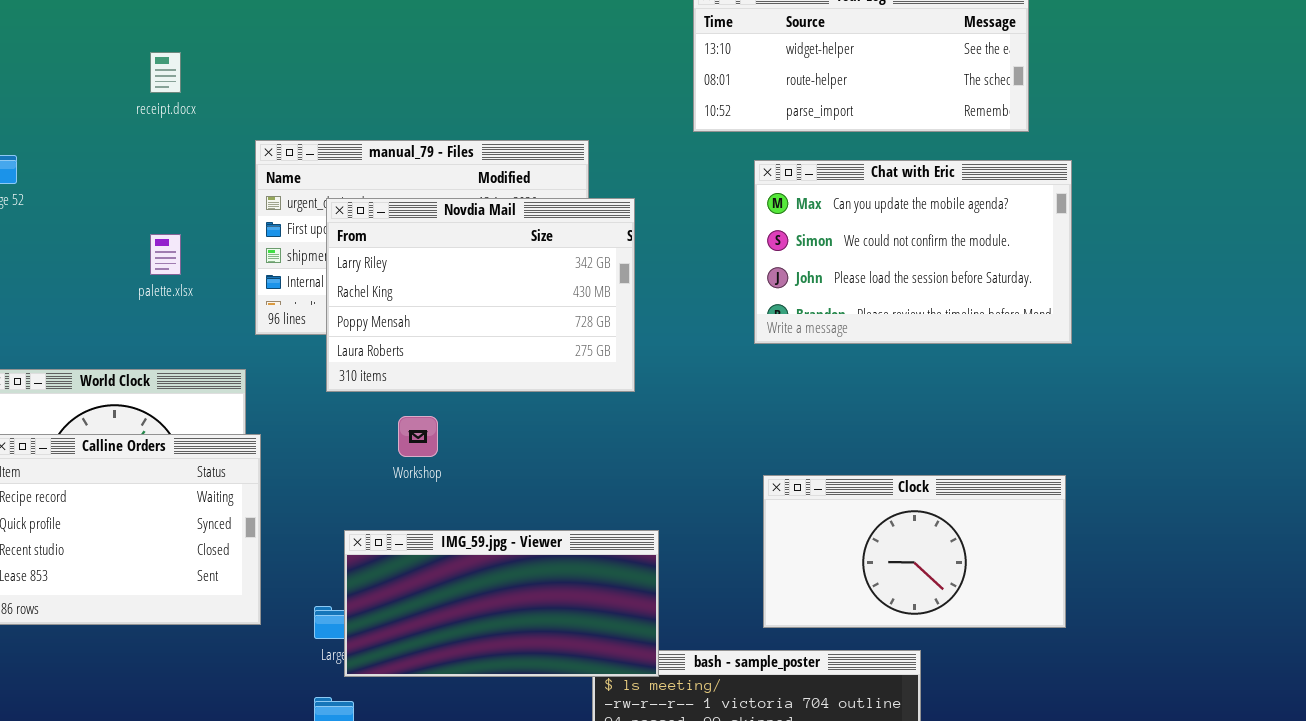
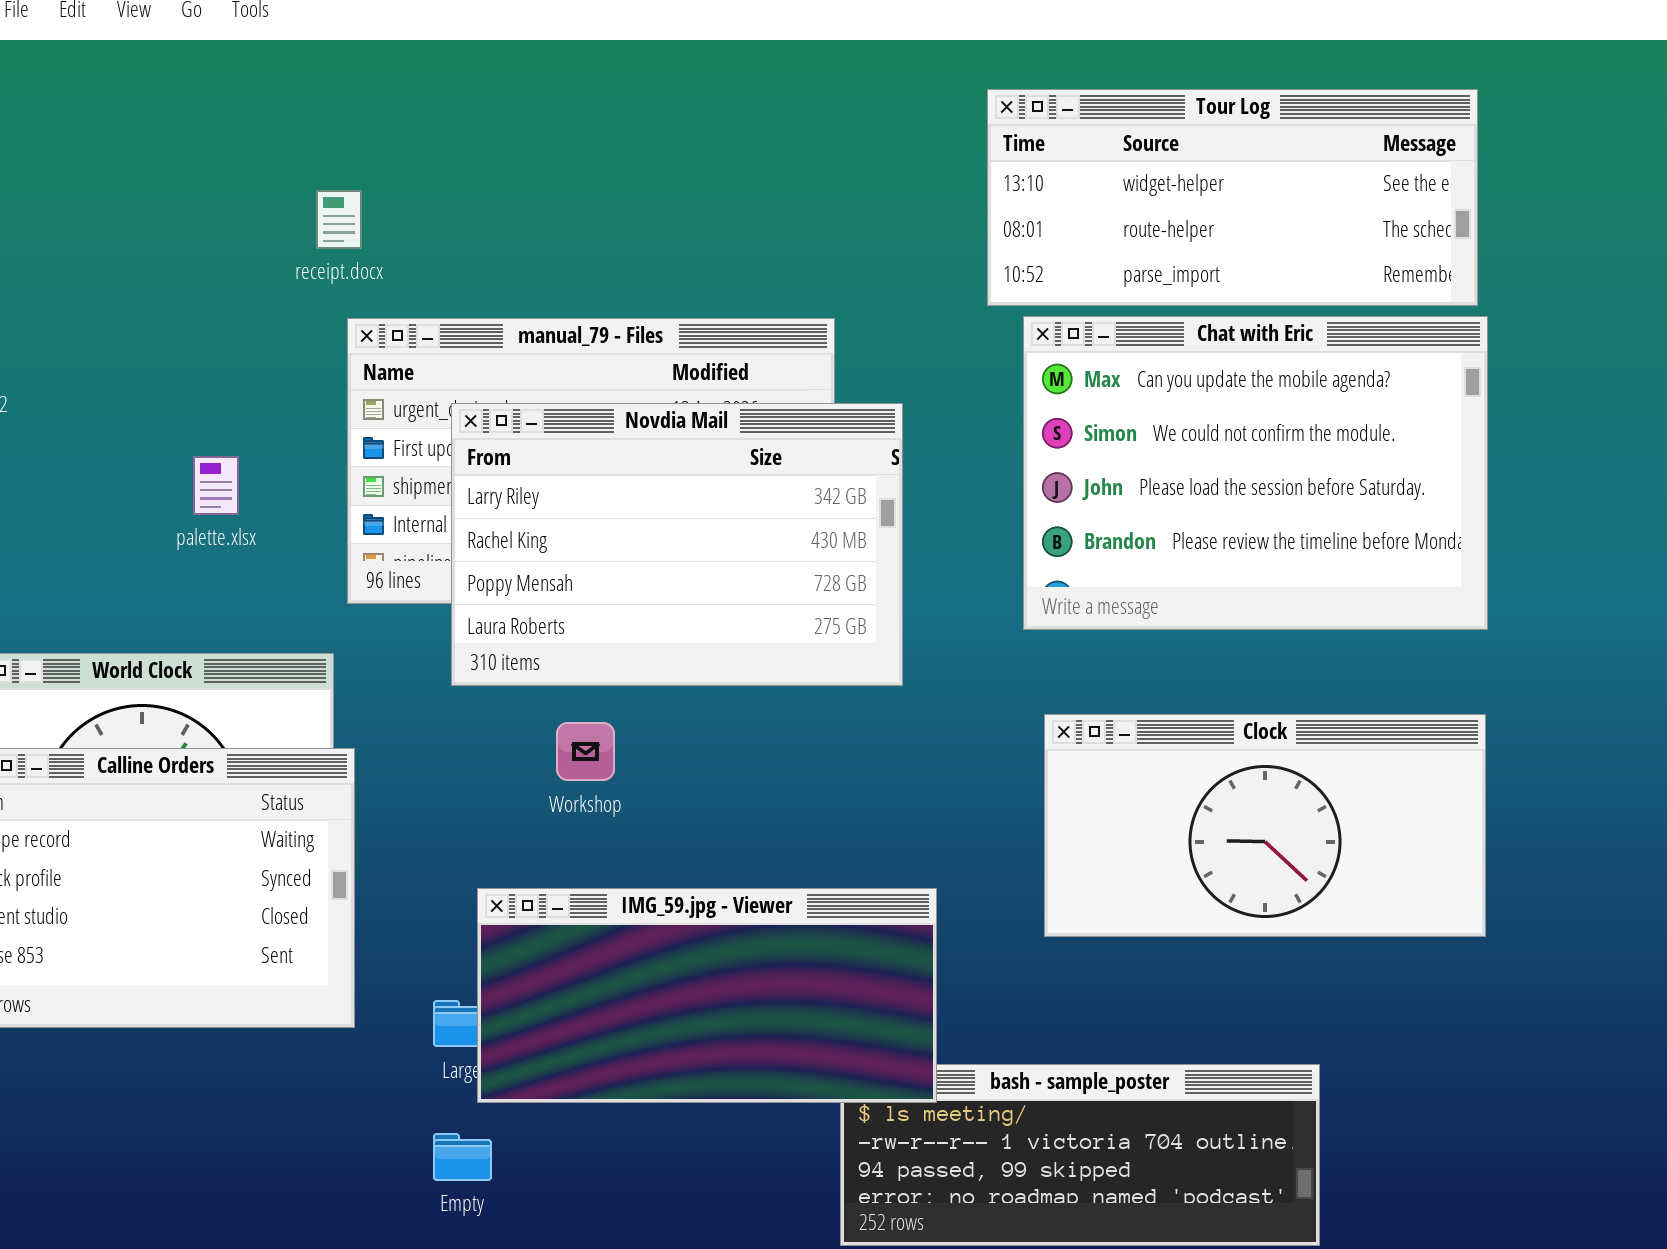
receipt.docx: [150,52,181,93] -> [316,190,362,249], moved
Chat with Eric: [754,160,1072,344] -> [1023,316,1488,630], moved, resized
Clock: [763,475,1066,628] -> [1044,714,1486,937], moved

